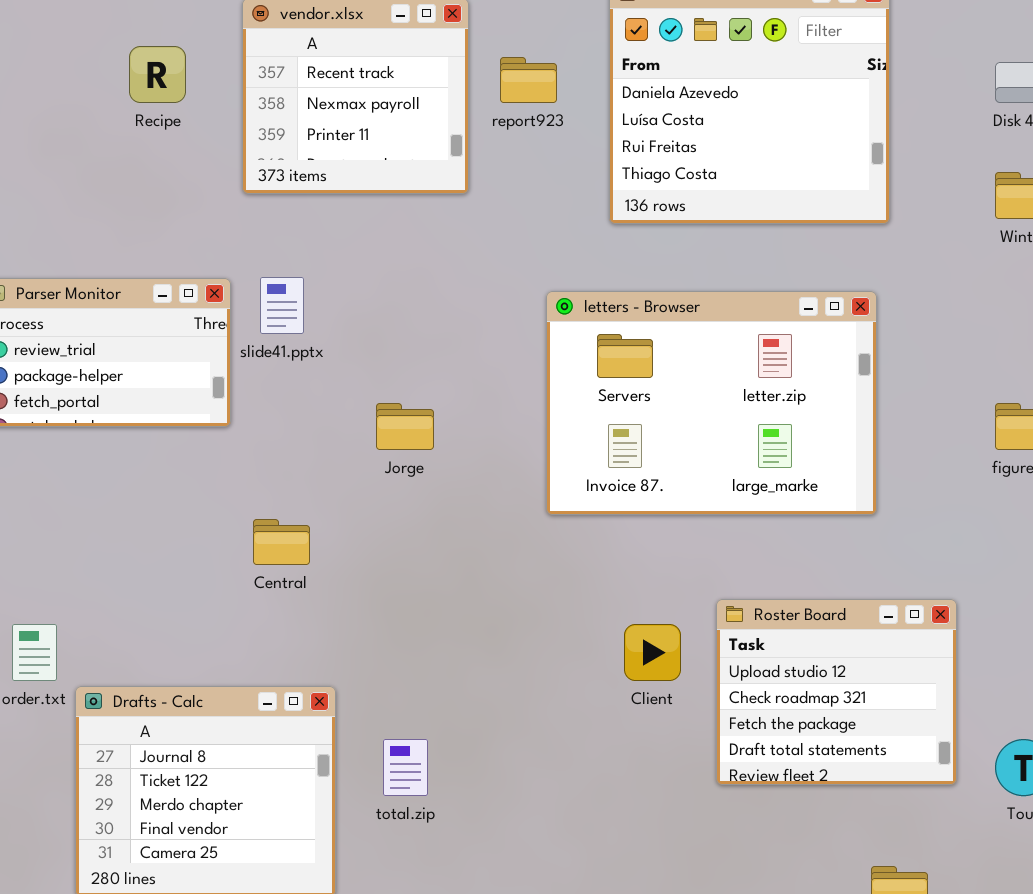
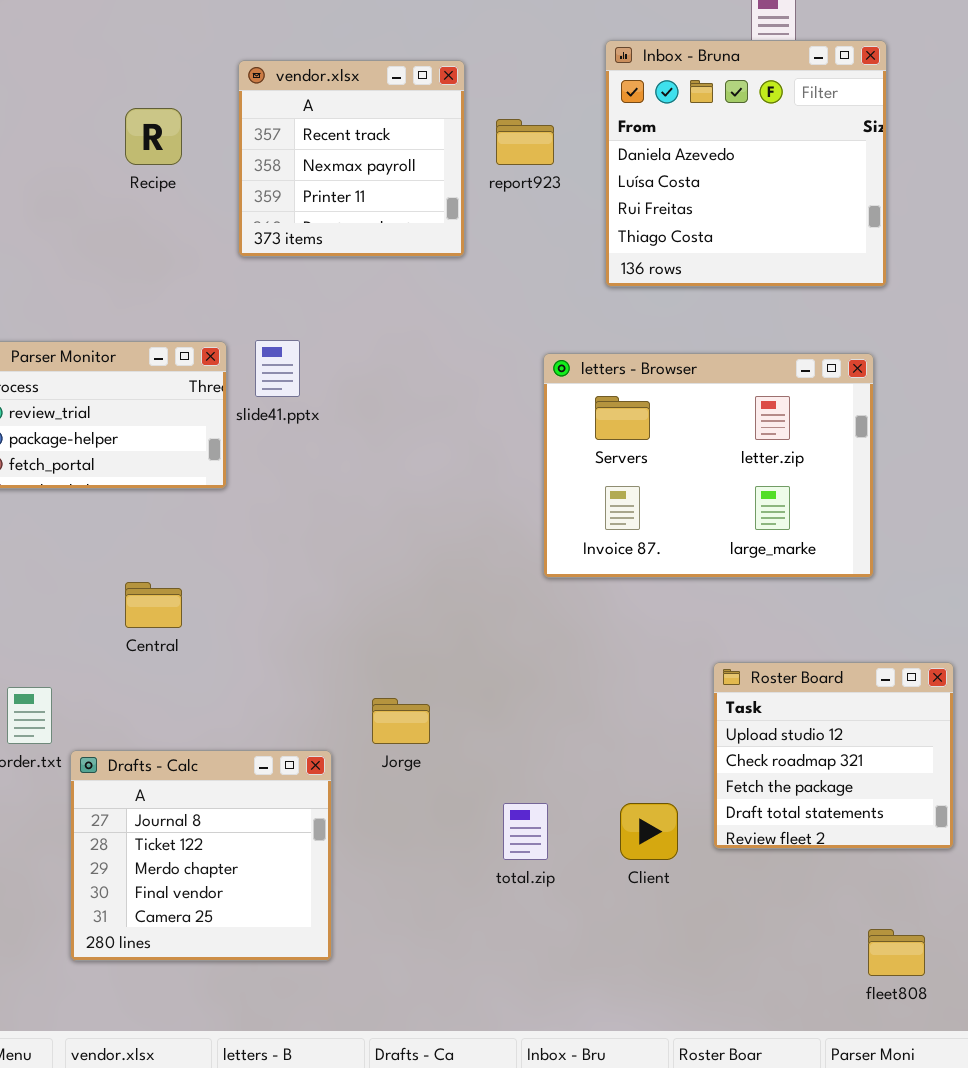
Jorge: [376,403,434,450] -> [372,698,430,744], moved
Central: [253,519,310,565] -> [125,582,182,628], moved
Client: [624,624,681,681] -> [620,803,678,860], moved
total.zip: [383,739,428,796] -> [503,803,548,860], moved

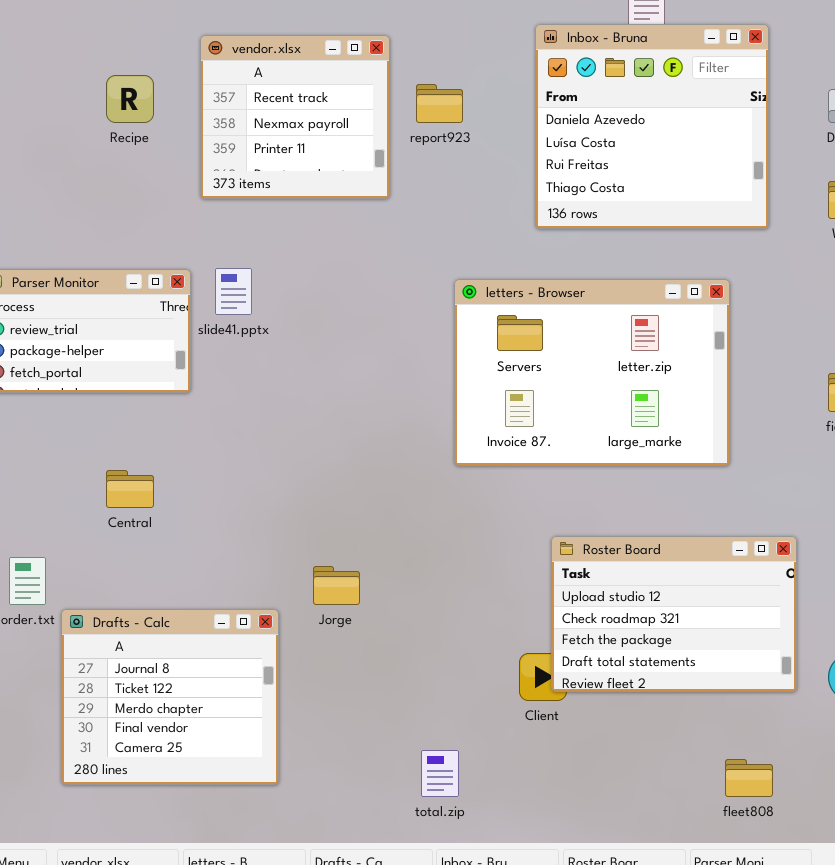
Inbox - Bruna: [605,40,887,287] -> [535,24,769,229], moved
Roster Board: [713,662,954,849] -> [551,536,797,692], resized
total.zip: [503,803,548,860] -> [421,750,459,797], moved

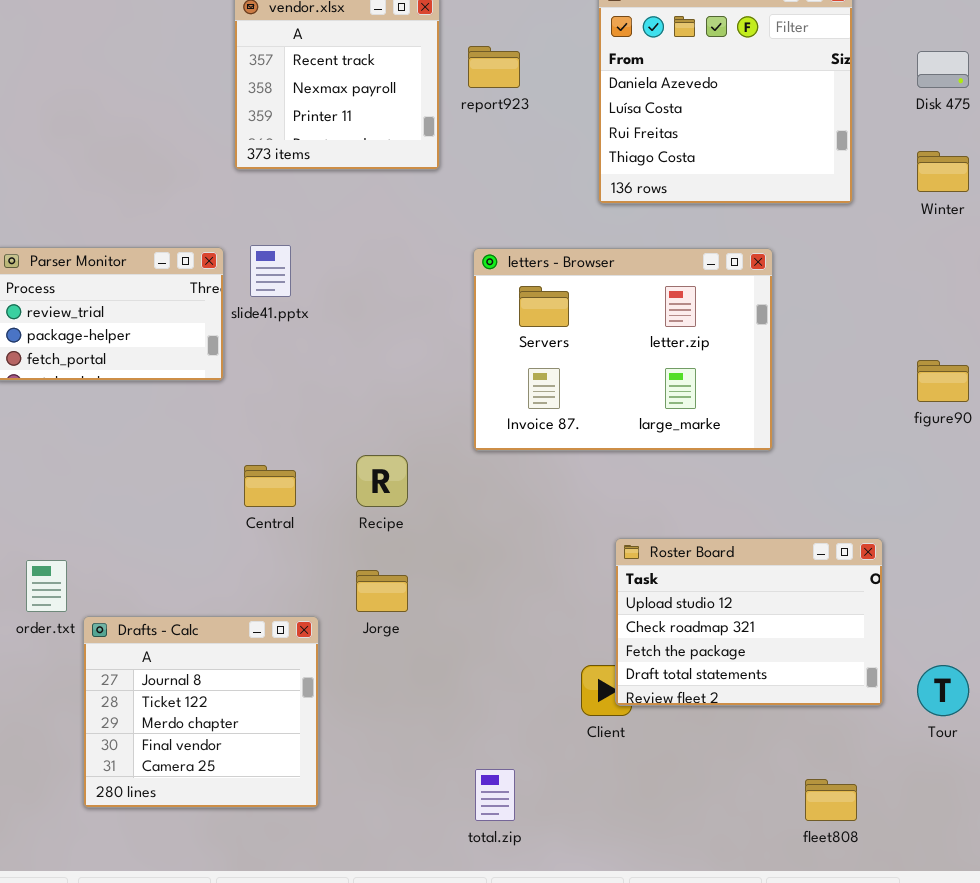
Recipe: [106,75,154,123] -> [356,455,408,507], moved
letters - Browser: [454,279,730,466] -> [473,248,773,451], moved
Central: [106,470,154,508] -> [244,465,296,507], moved

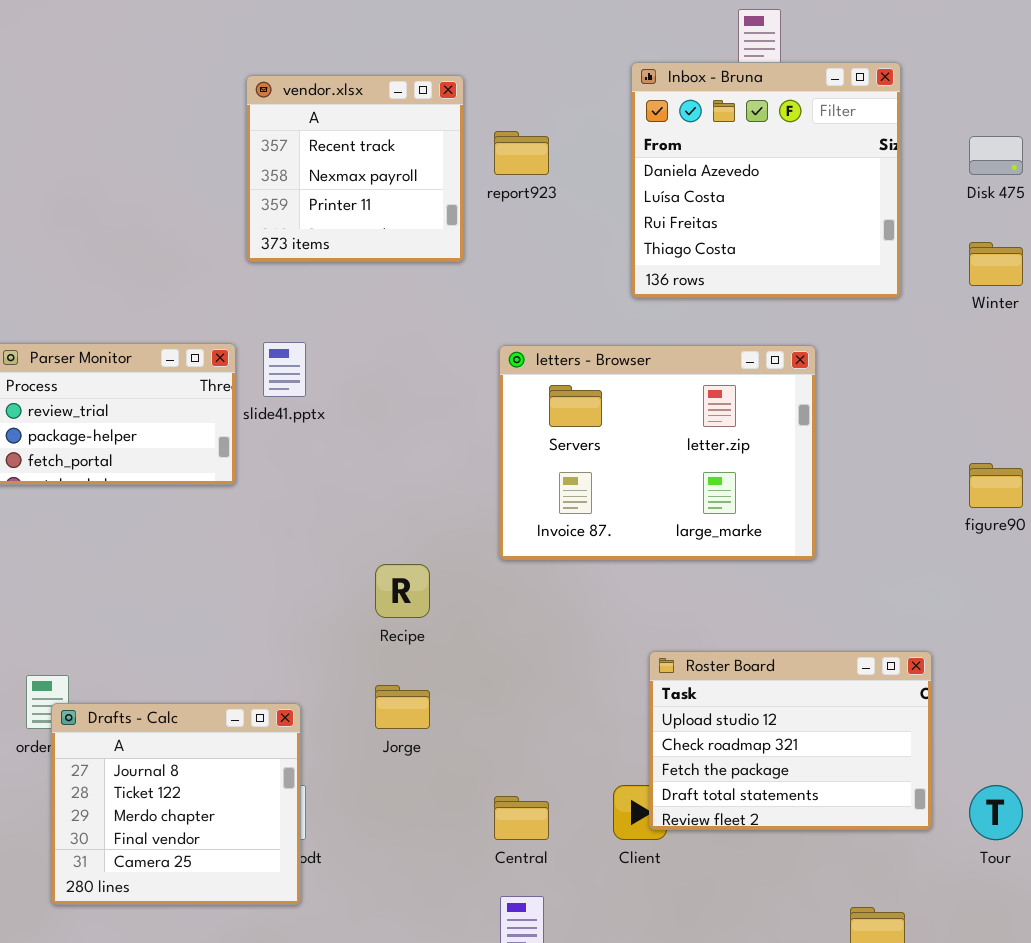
Central: [244,465,296,507] -> [494,796,549,840], moved
Drafts - Calc: [83,616,319,808] -> [51,703,301,905], moved

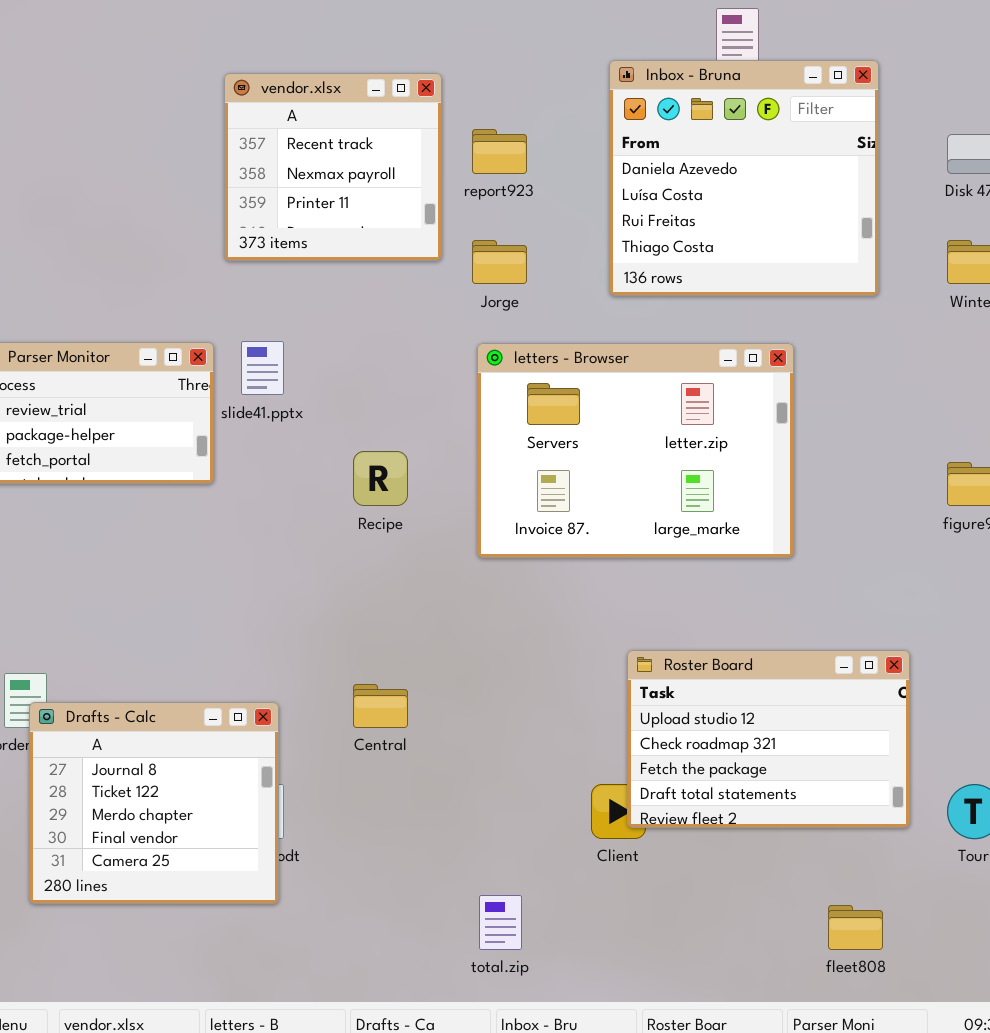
Recipe: [375,564,430,618] -> [353,451,408,506], moved
Jorge: [375,685,430,729] -> [472,240,527,284], moved
Central: [494,796,549,840] -> [353,684,408,728], moved

